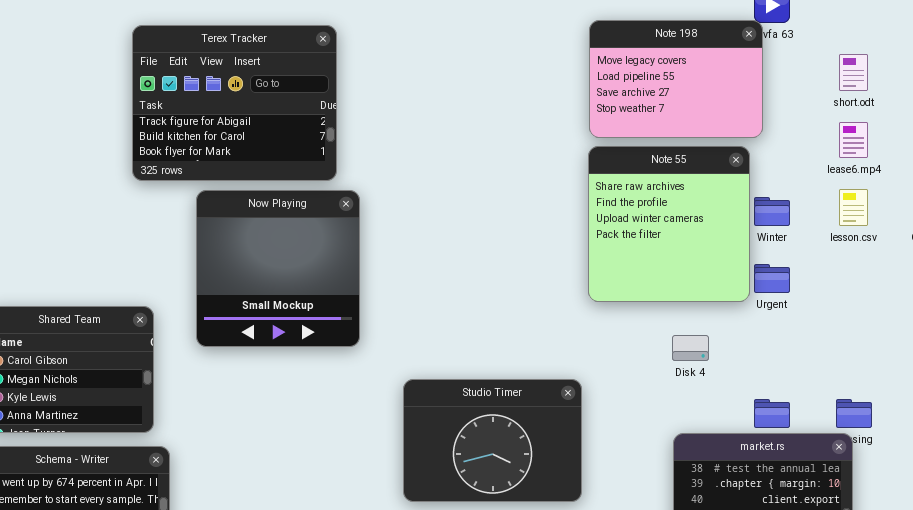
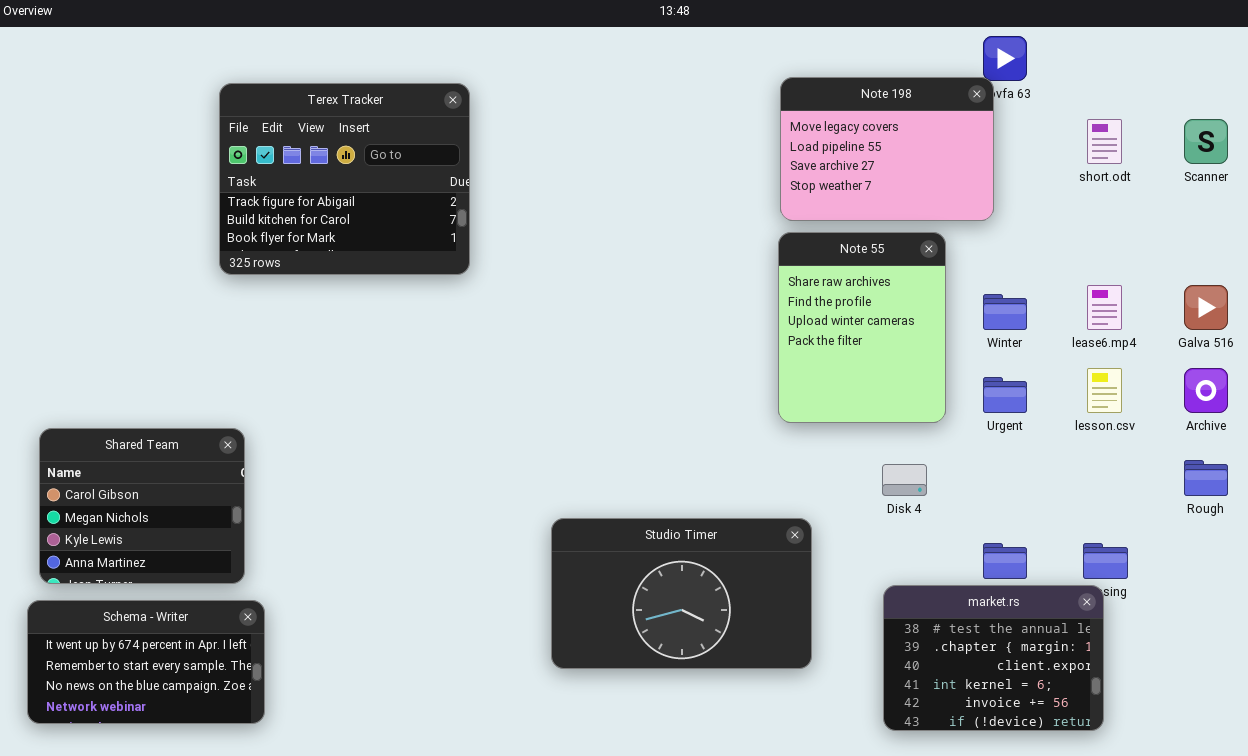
lease6.mp4: [839,122,868,158] -> [1087,285,1122,330], moved
Note 55: [588,146,750,302] -> [778,232,946,423], resized
lesson.csv: [839,189,868,226] -> [1087,368,1122,413], moved
Now Playing: [196,190,360,347] -> none, closed
Studio Timer: [403,379,582,502] -> [551,518,812,669], resized

